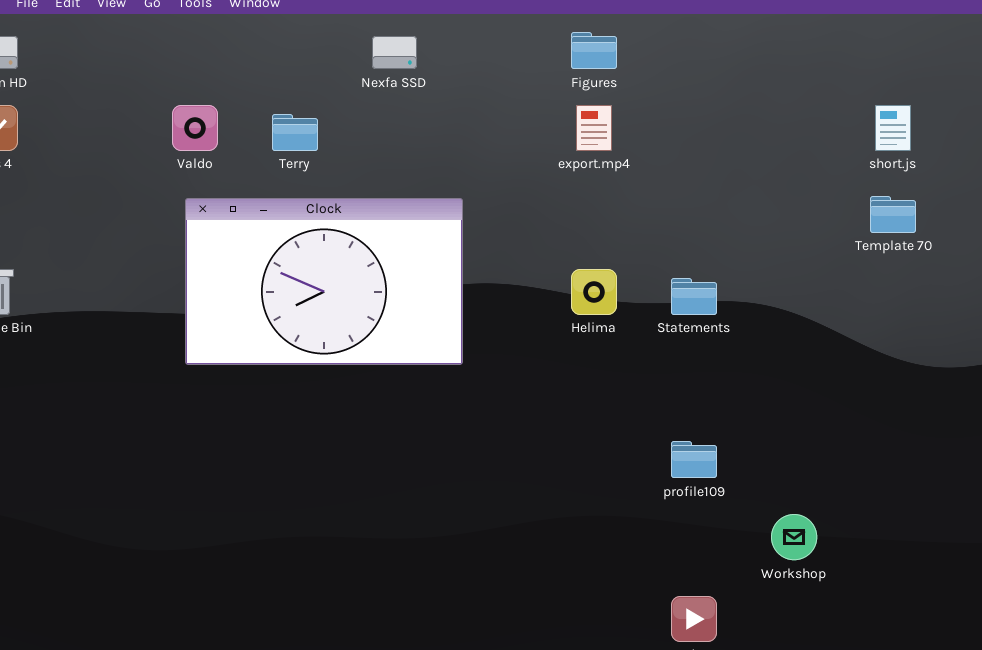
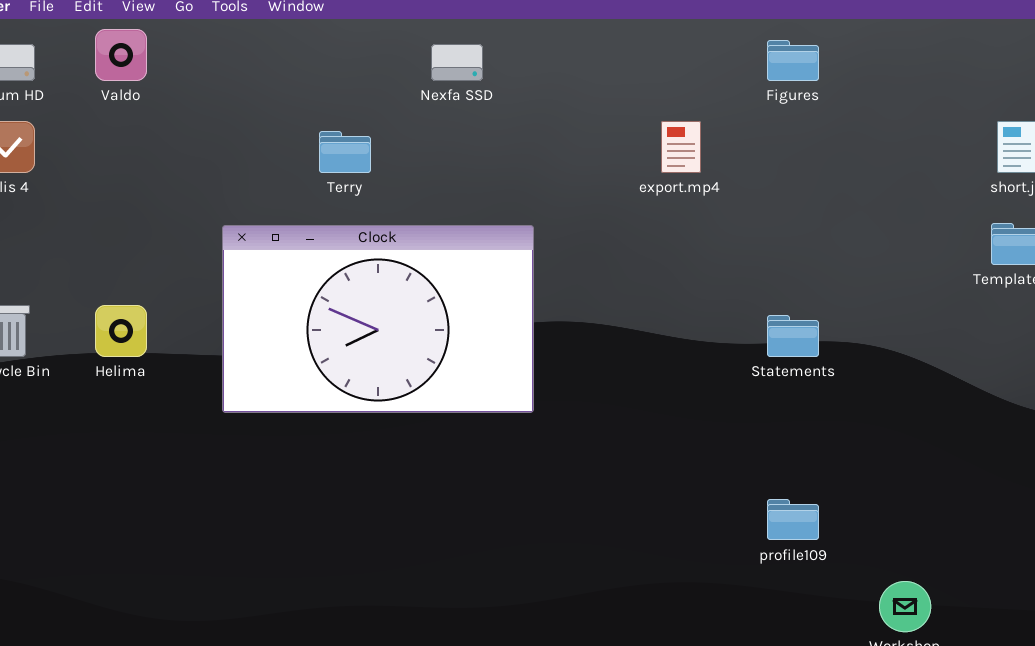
Figures: [571,32,617,69] -> [767,40,819,81], moved
Valdo: [172,105,218,151] -> [95,29,147,81], moved
Helima: [571,269,617,315] -> [95,305,147,357], moved

